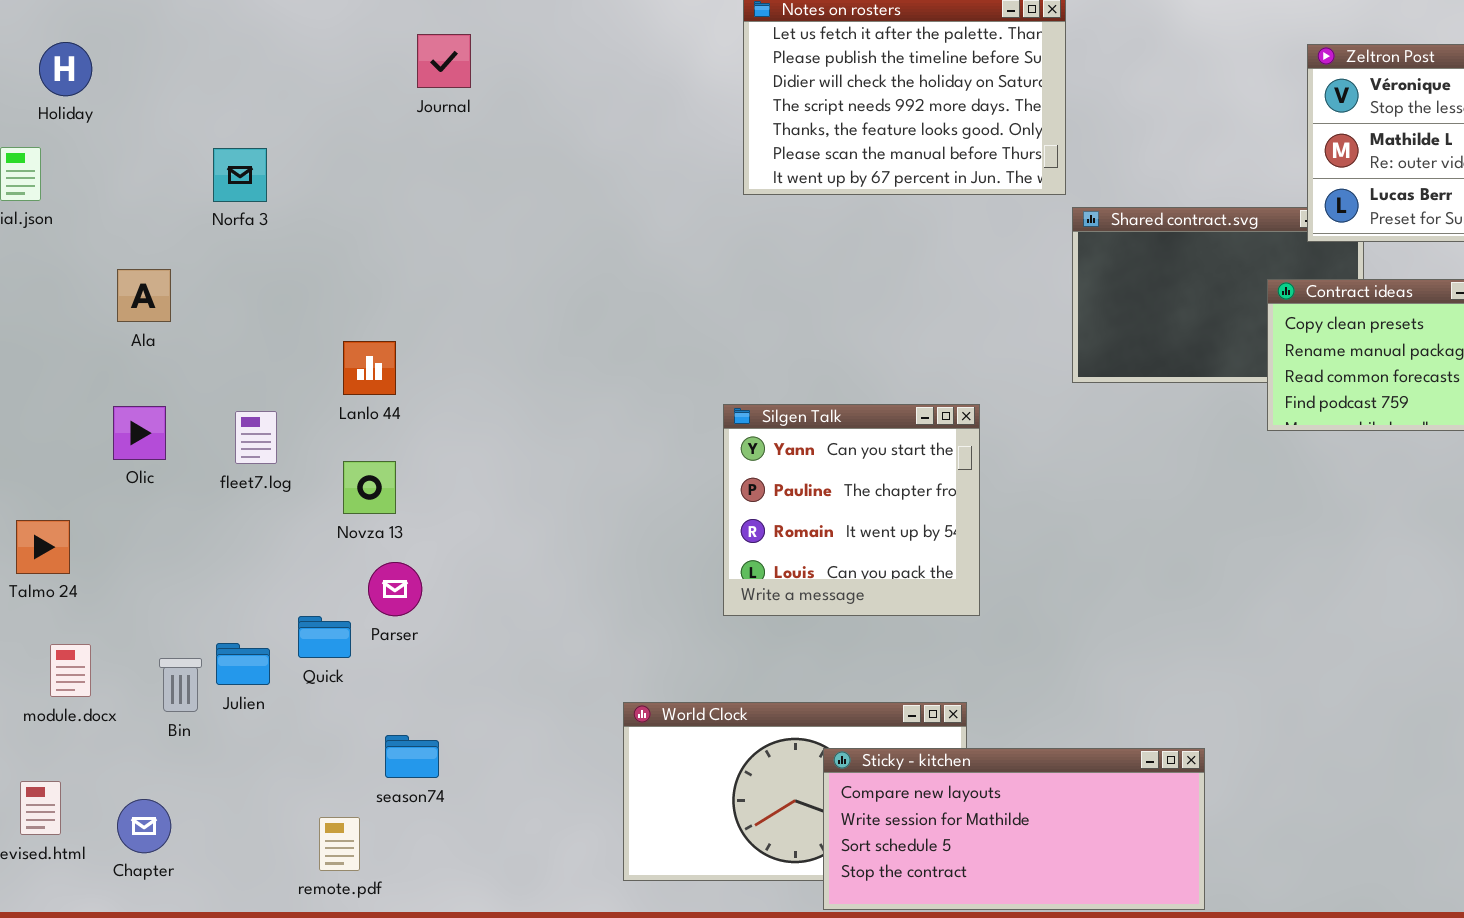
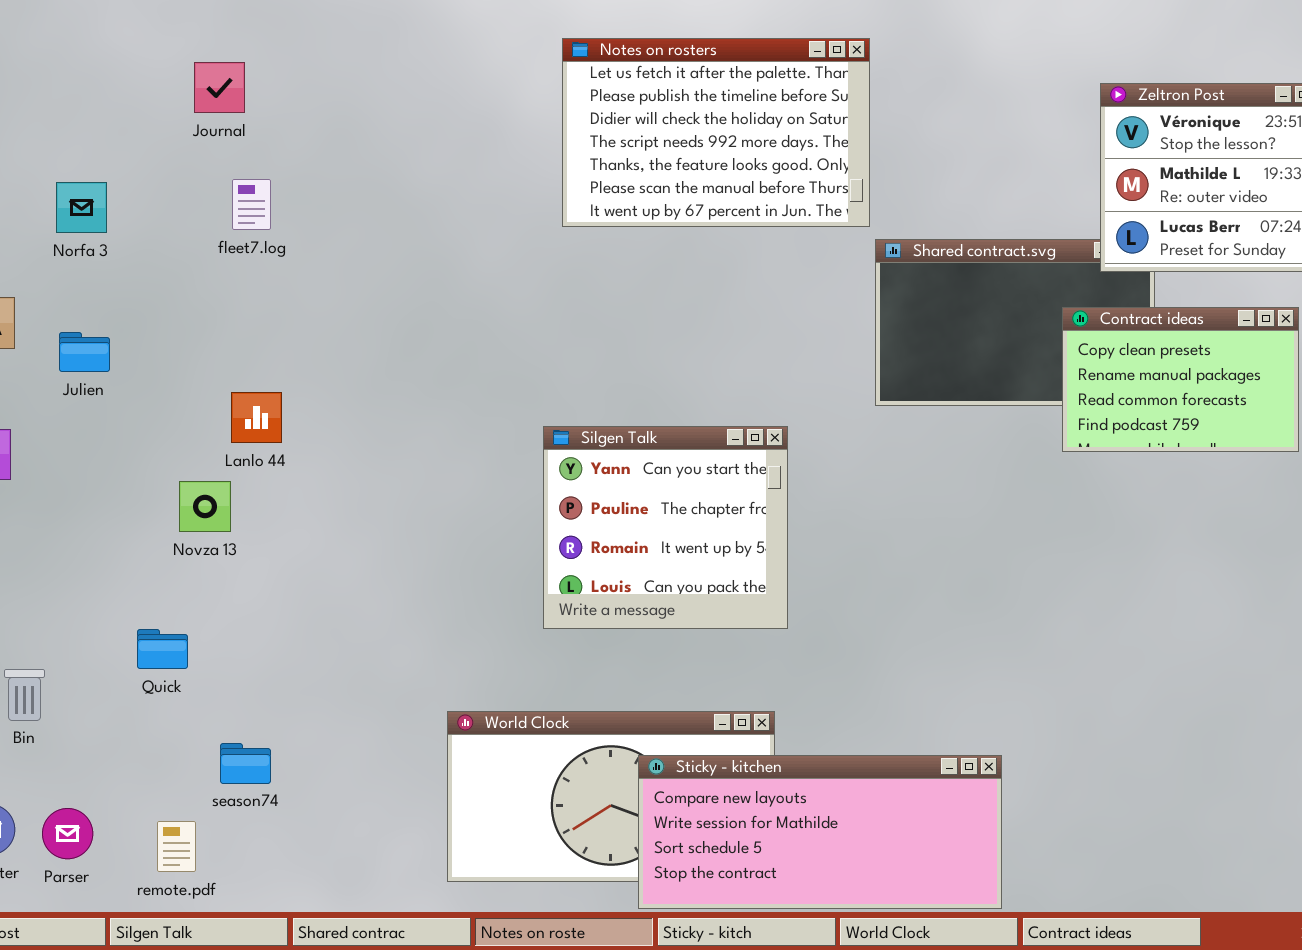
Journal: [417,34,471,88] -> [194,62,245,113], moved
Lanlo 44: [343,341,396,395] -> [231,392,282,443], moved
fleet7.log: [235,411,277,464] -> [232,179,271,230], moved
Parser: [368,562,422,616] -> [42,808,93,859], moved
Julien: [216,643,270,685] -> [59,332,110,372], moved

